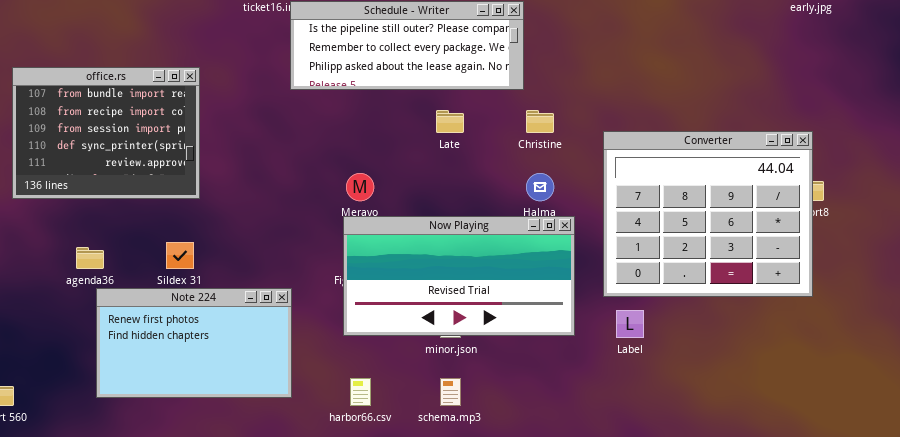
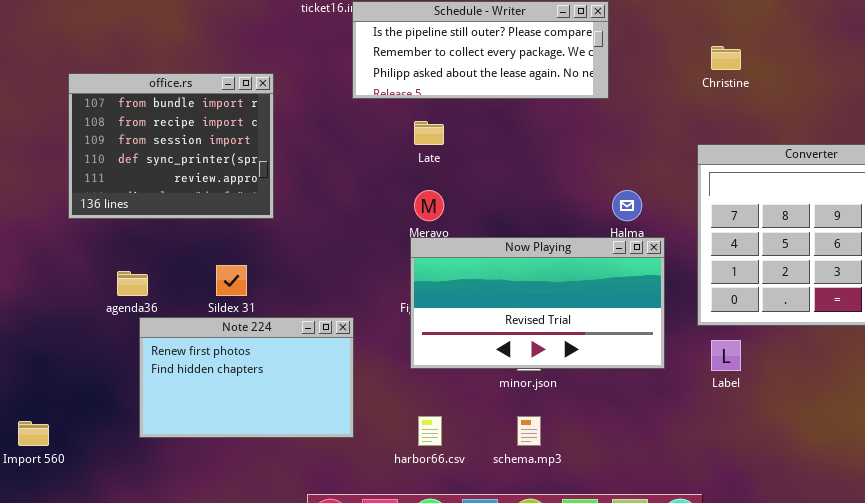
office.rs: [12,67,200,199] -> [68,73,274,219], moved
Late: [436,110,464,133] -> [414,121,444,145], moved
Christine: [526,110,554,133] -> [711,46,741,70], moved

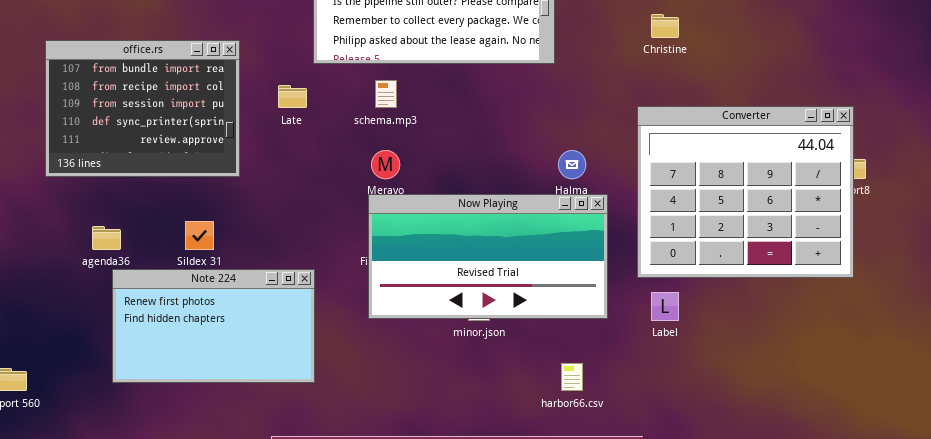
Late: [414,121,444,145] -> [278,85,307,108], moved
harbor66.csv: [418,416,442,446] -> [561,363,583,391], moved
schema.mp3: [517,416,541,446] -> [375,80,397,108], moved

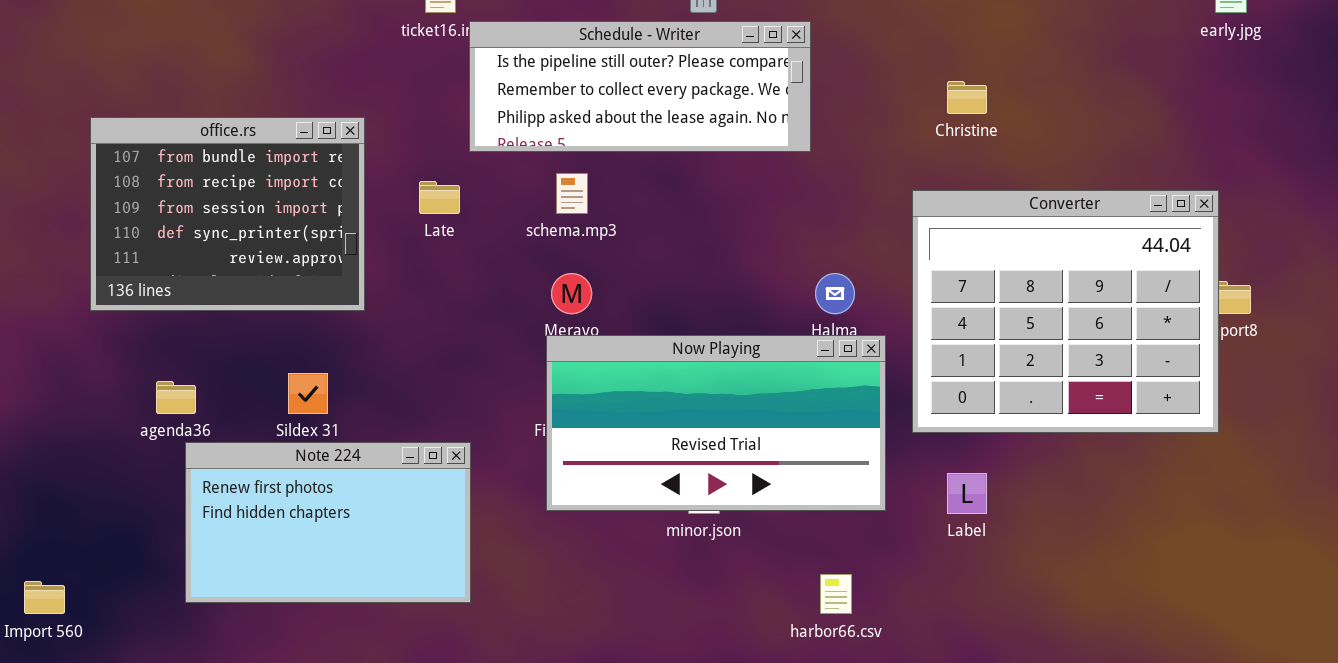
Converter: [637,106,854,278] -> [912,190,1219,433], moved

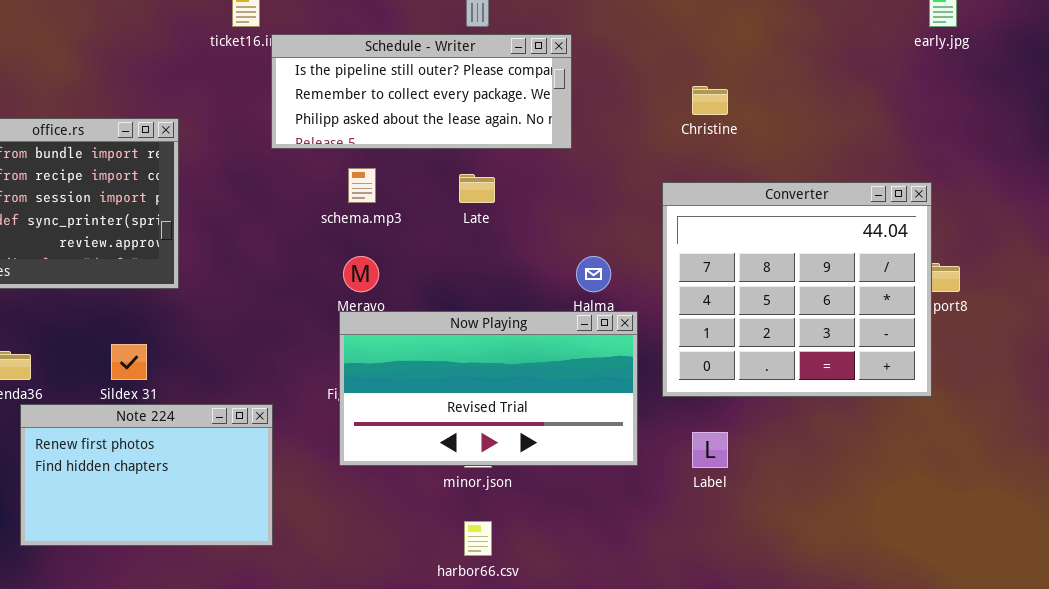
Late: [419,181,460,214] -> [459,174,495,203], moved
harbor66.csv: [820,574,852,614] -> [464,521,492,556], moved

